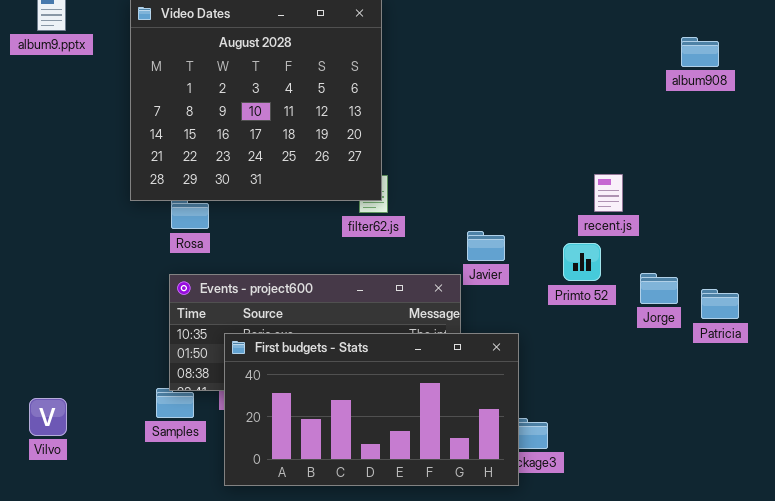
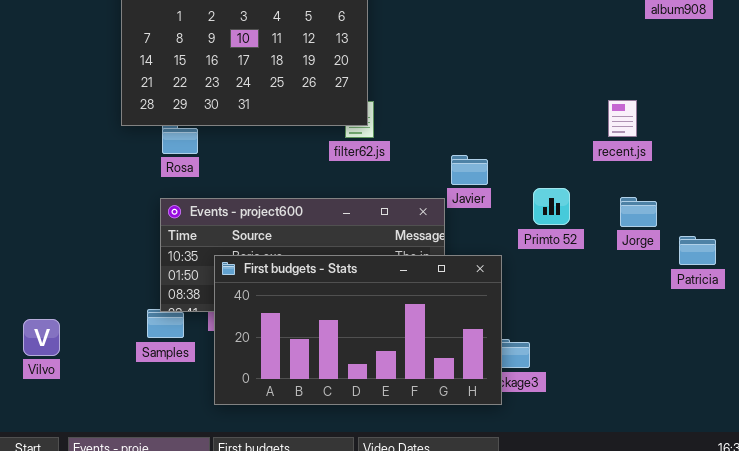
recent.js: [594,174,623,212] -> [608,100,637,137], moved
Primto 52: [563,243,601,281] -> [533,188,570,225], moved
Patricia: [701,289,739,319] -> [679,236,716,265], moved

